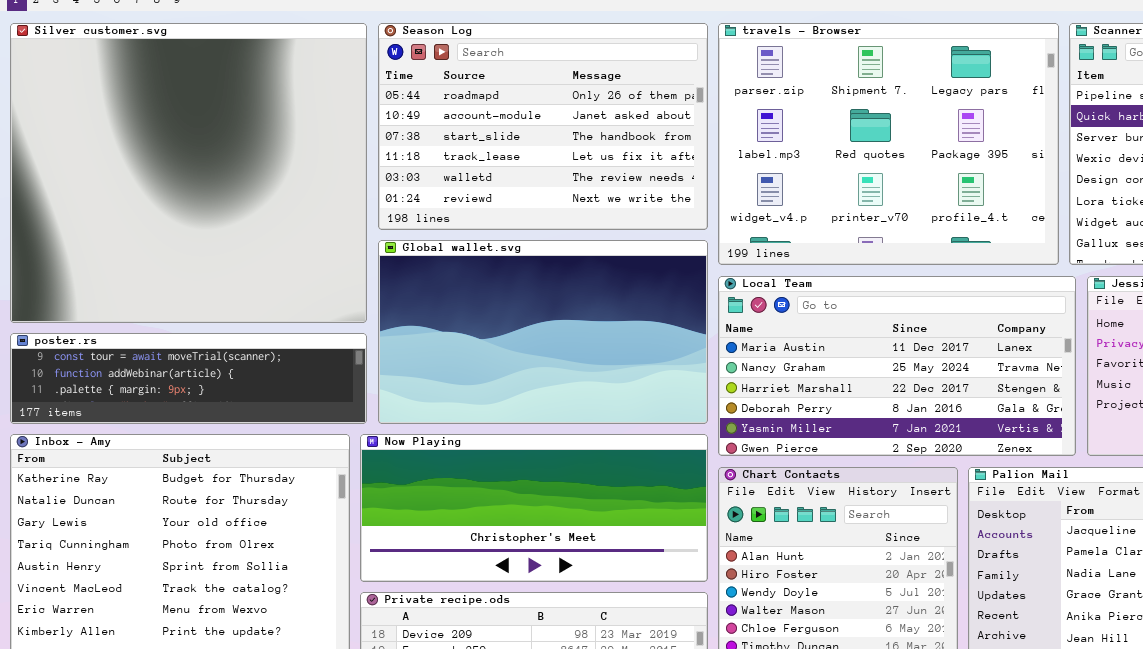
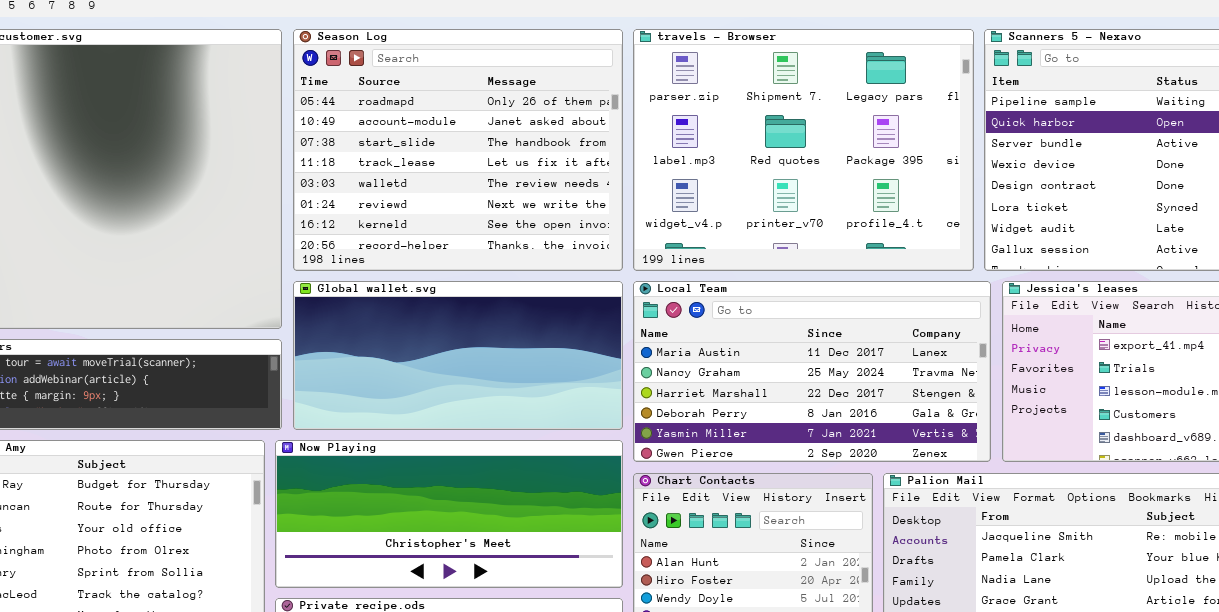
Season Log: [378,23,708,230] -> [293,29,623,271], resized
Global wallet.svg: [378,240,708,424] -> [293,281,623,430], resized

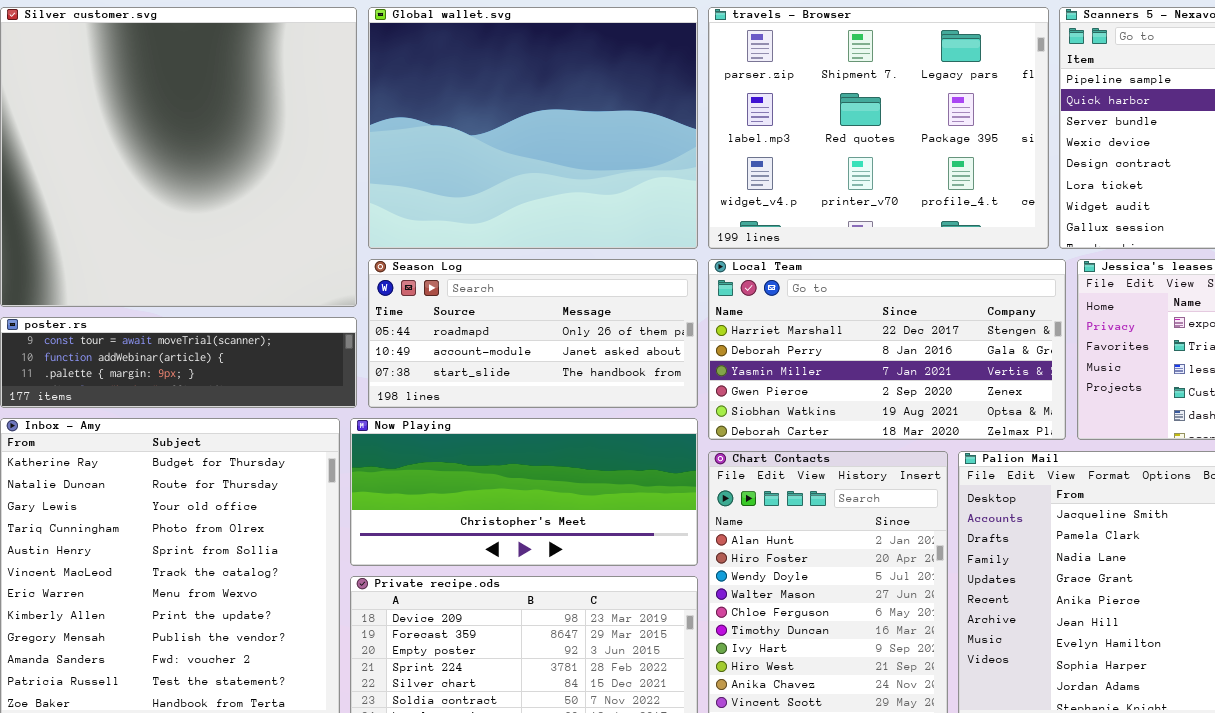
Season Log: [293,29,623,271] -> [368,259,698,408], moved, resized
Global wallet.svg: [293,281,623,430] -> [368,7,698,249], moved, resized
Local Team: [633,281,991,462] -> [708,259,1066,440], scrolled down 2 rows

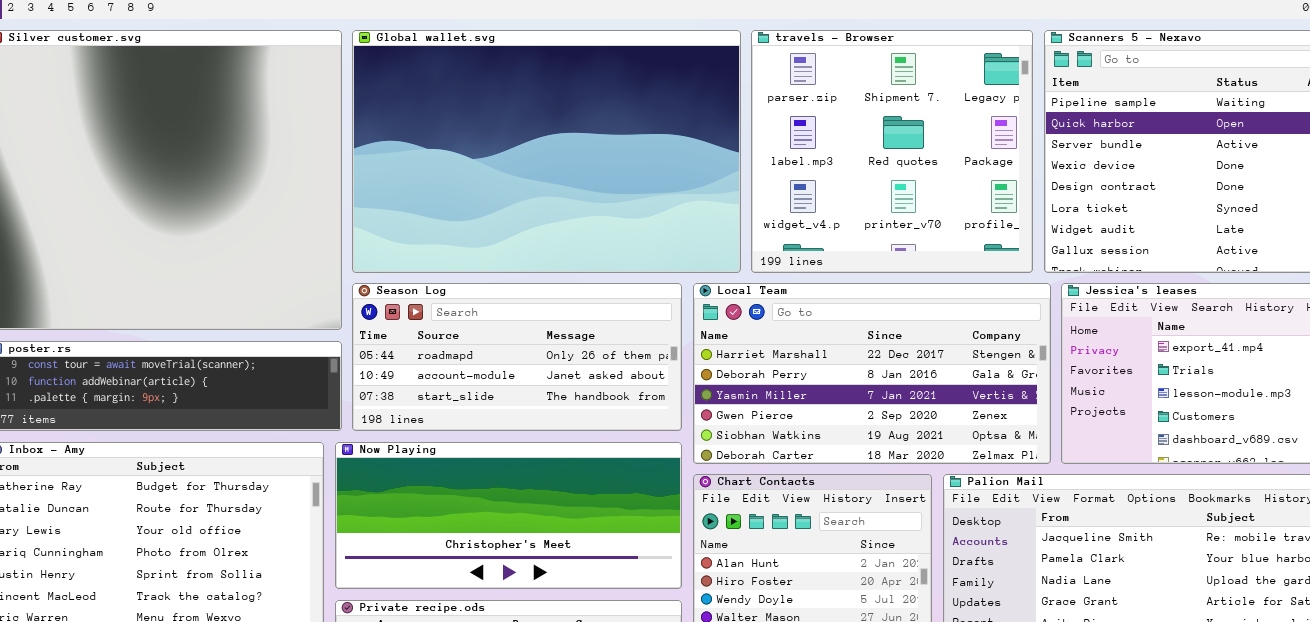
Global wallet.svg: [368,7,698,249] -> [352,30,741,273], resized
travels - Browser: [708,7,1049,249] -> [751,30,1033,273], resized

